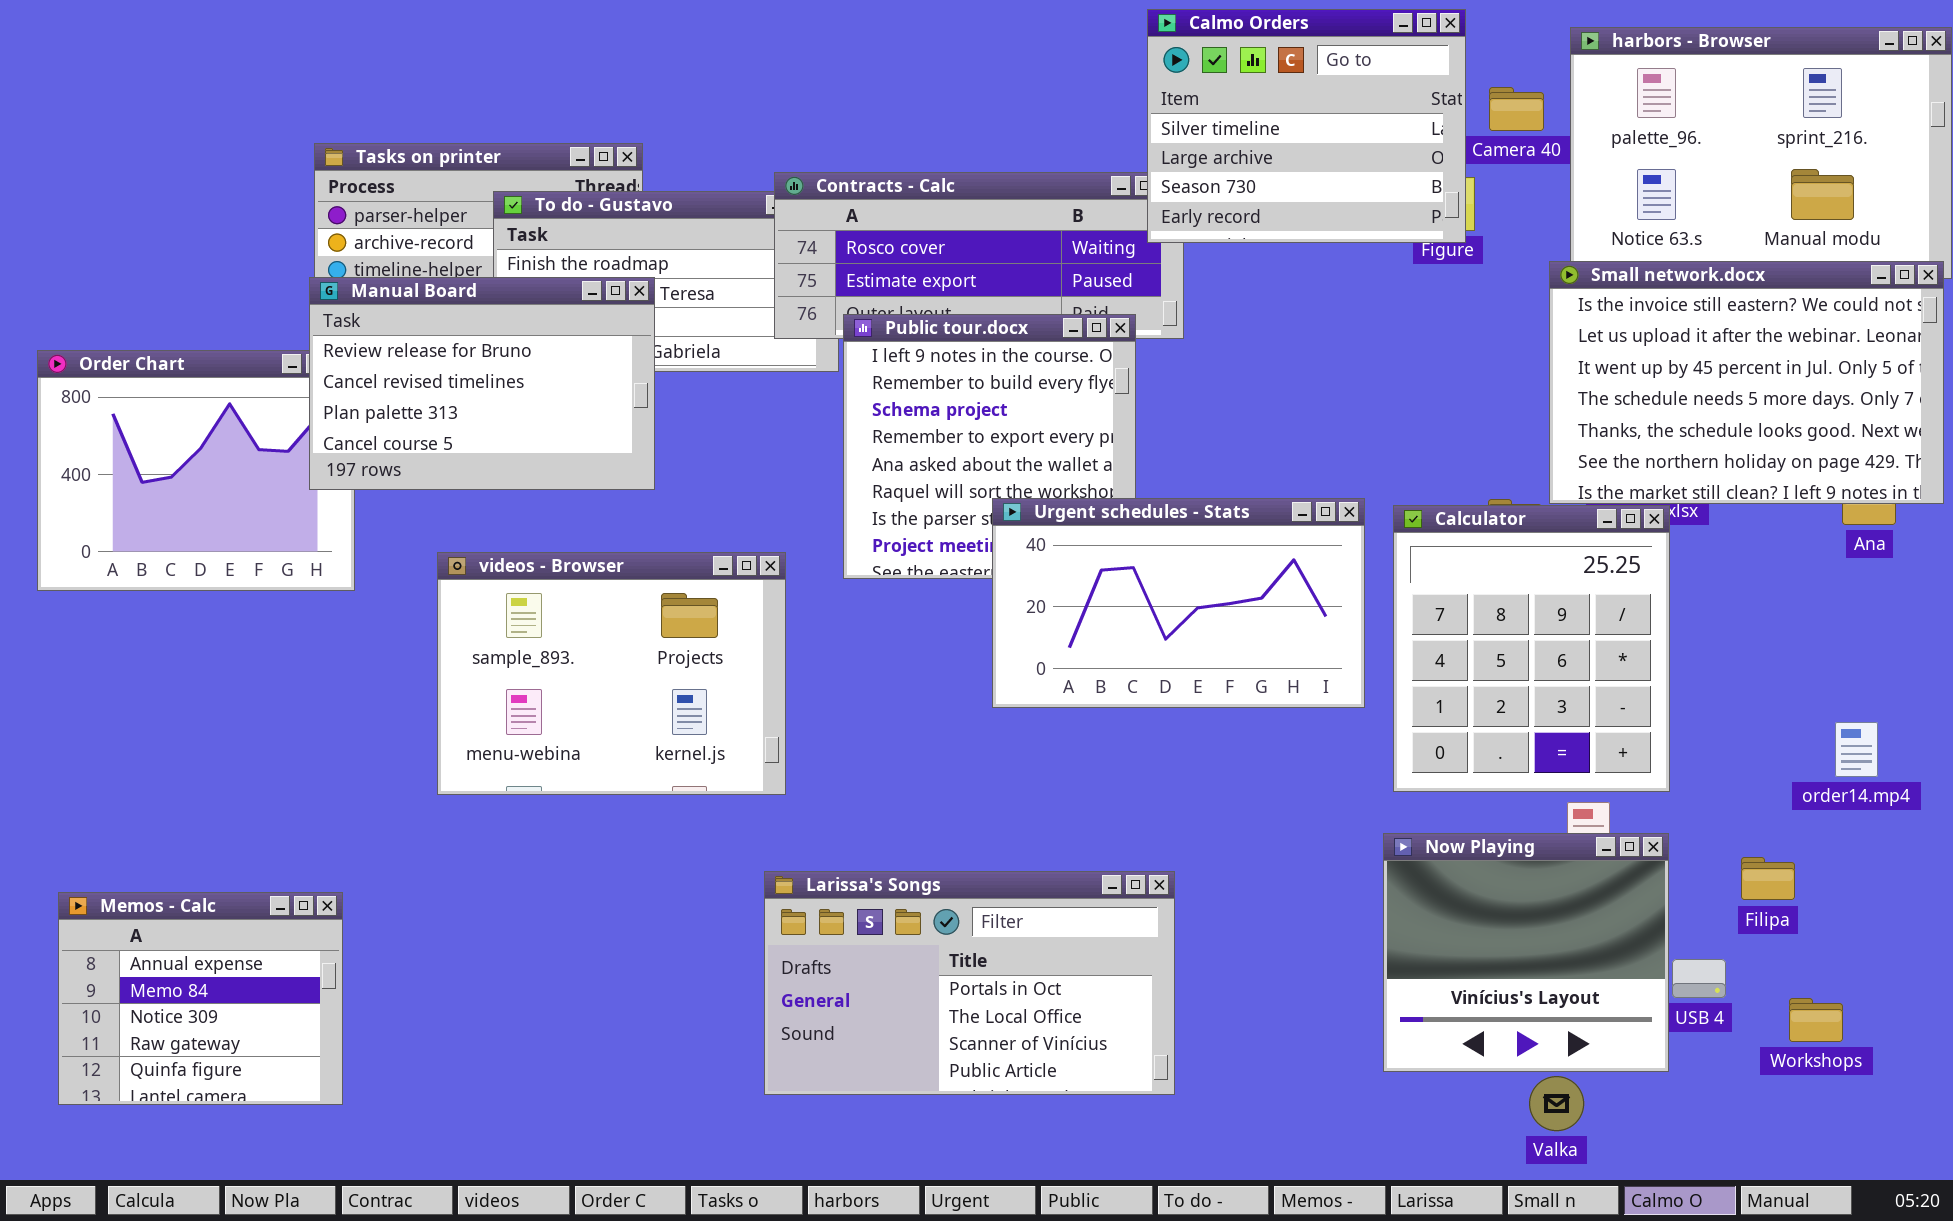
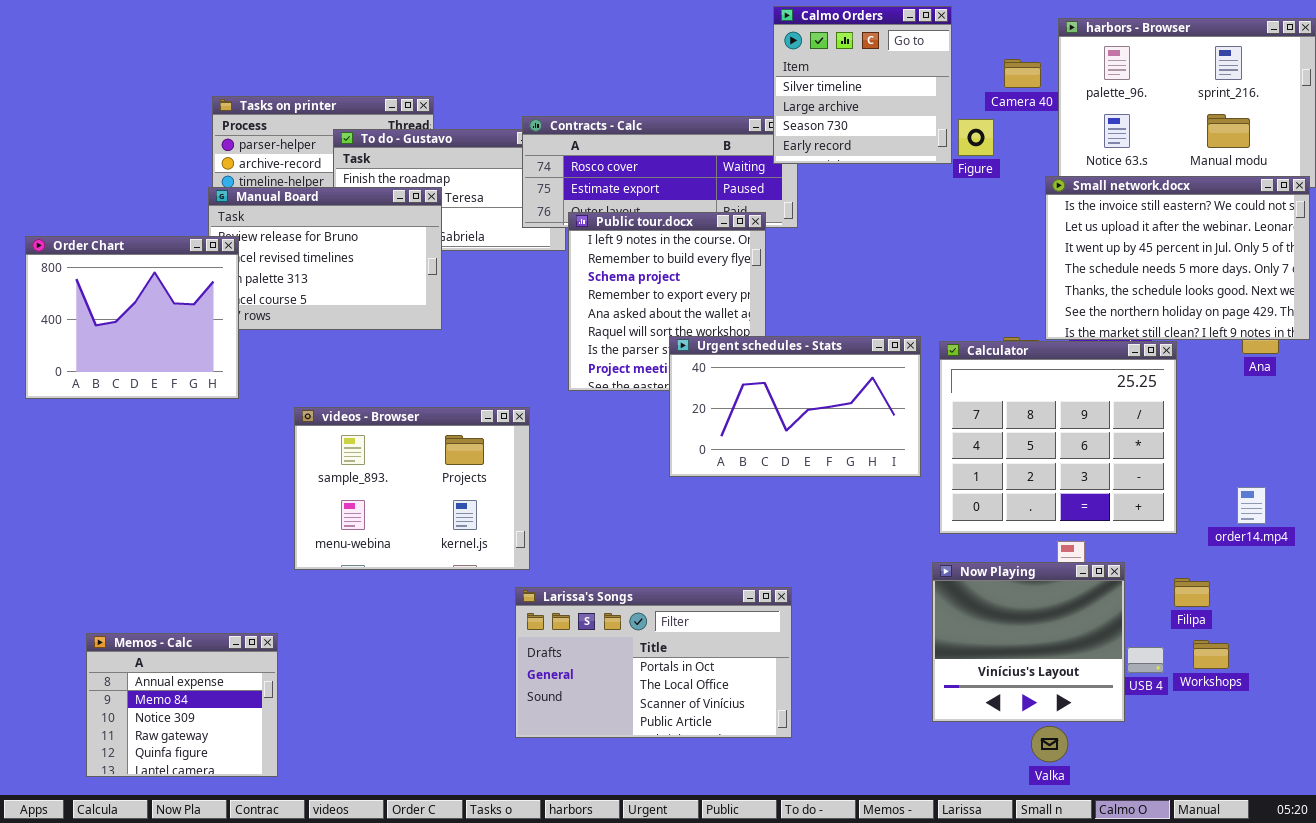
Calmo Orders: [1147,9,1466,243] -> [773,6,952,164], resized
Order Chart: [37,350,355,591] -> [25,236,239,399], raised
Calculator: [1393,505,1670,792] -> [939,341,1177,534], resized
videos - Browser: [437,552,786,795] -> [294,407,530,570], moved
Memos - Calc: [58,892,343,1105] -> [86,633,278,777], moved
Workshops: [1789,998,1843,1042] -> [1193,640,1229,669], moved

